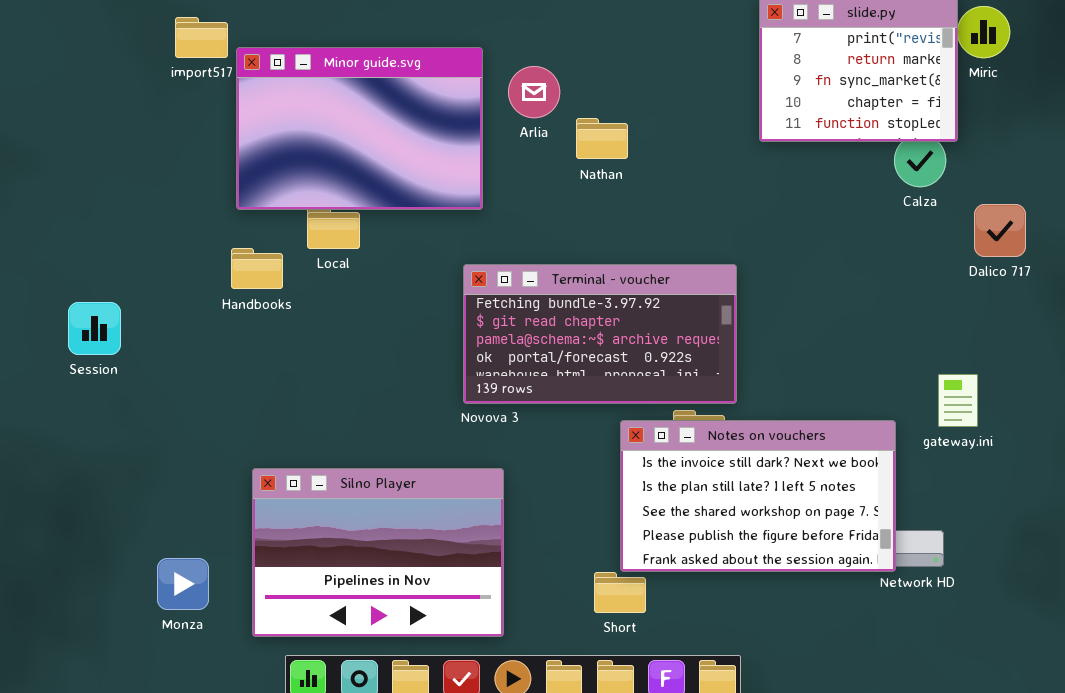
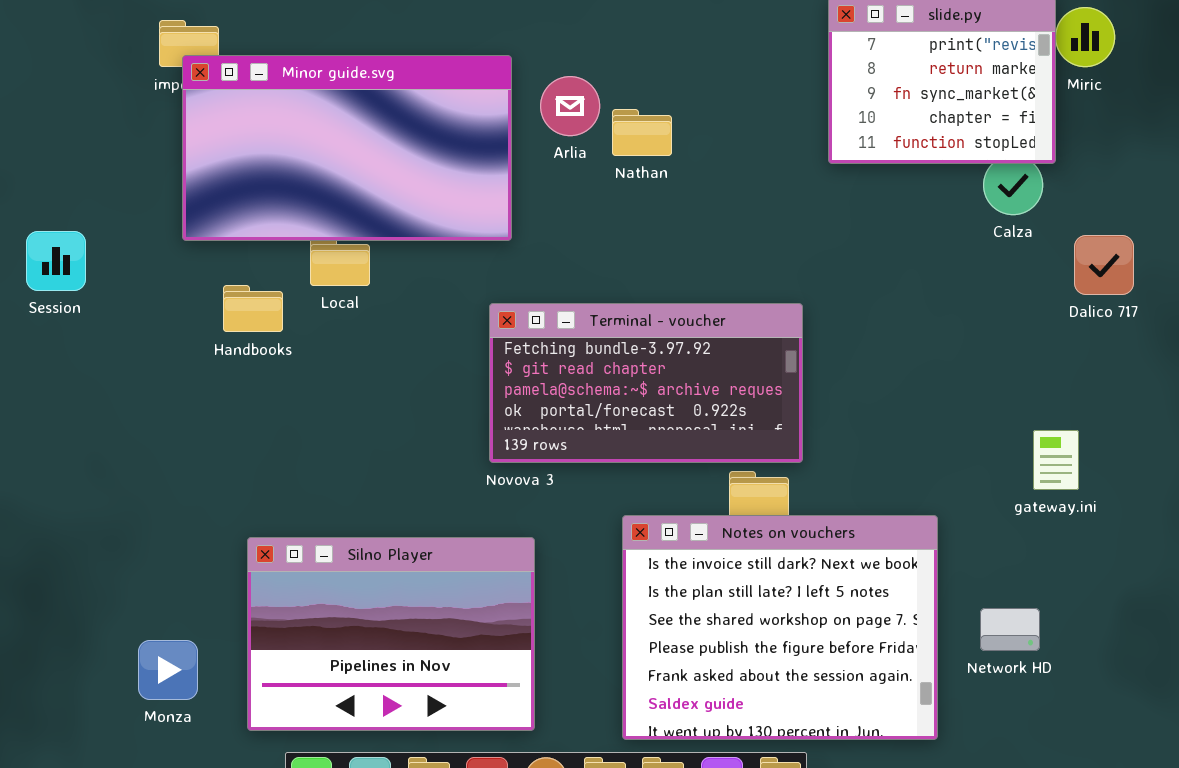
Minor guide.svg: [236,47,483,210] -> [182,55,512,241], resized
Nathan: [576,118,628,159] -> [612,109,672,156], moved
Session: [68,302,121,355] -> [26,231,86,291], moved
Notes on vouchers: [620,420,896,572] -> [622,515,938,740], moved, resized

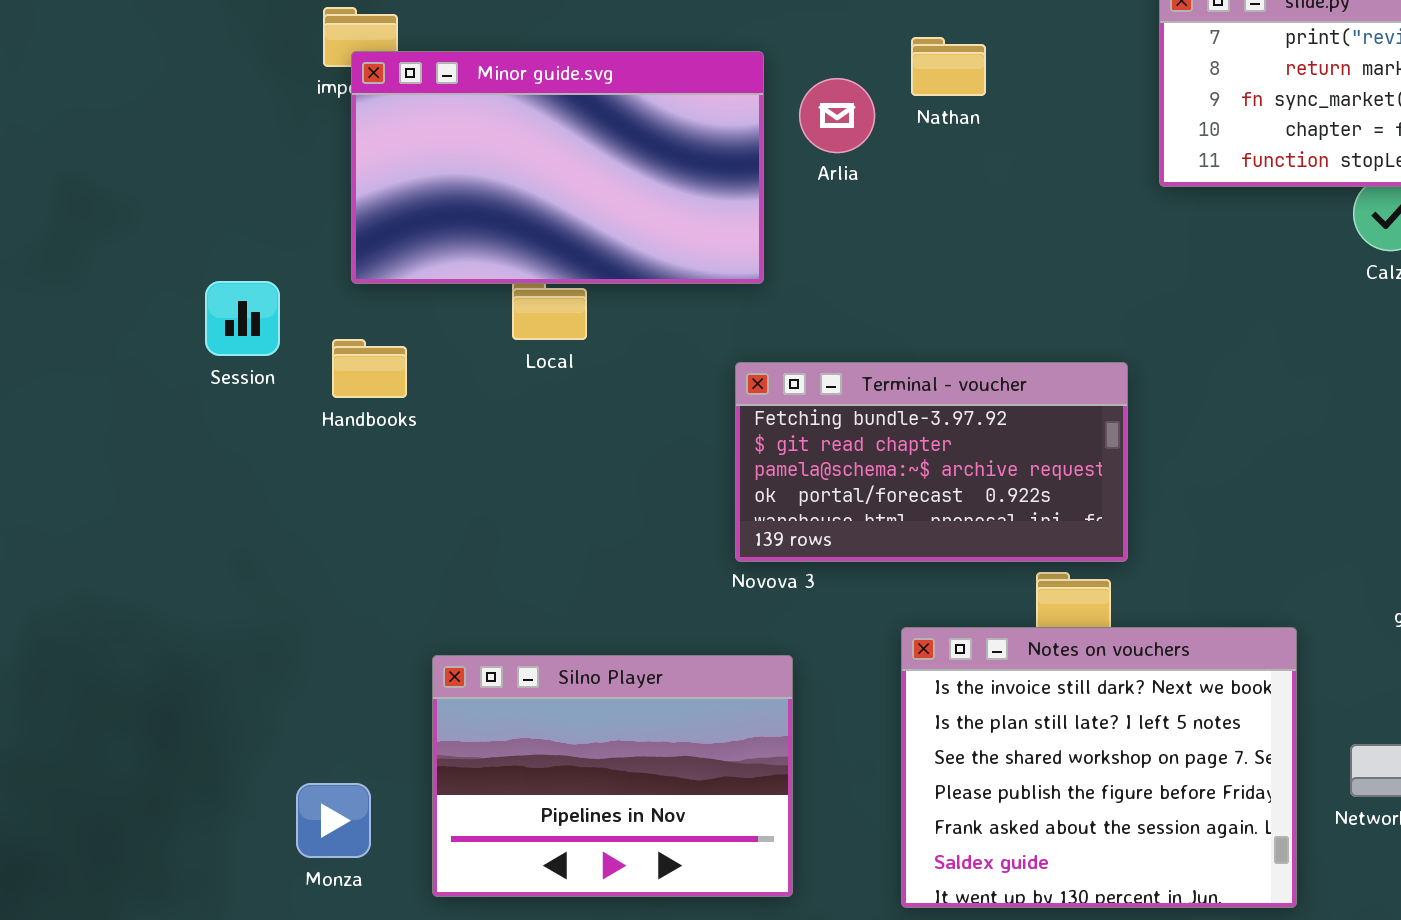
Nathan: [612,109,672,156] -> [911,37,986,96], moved
Session: [26,231,86,291] -> [205,281,280,356], moved
Handbooks: [223,285,283,332] -> [332,339,407,398], moved

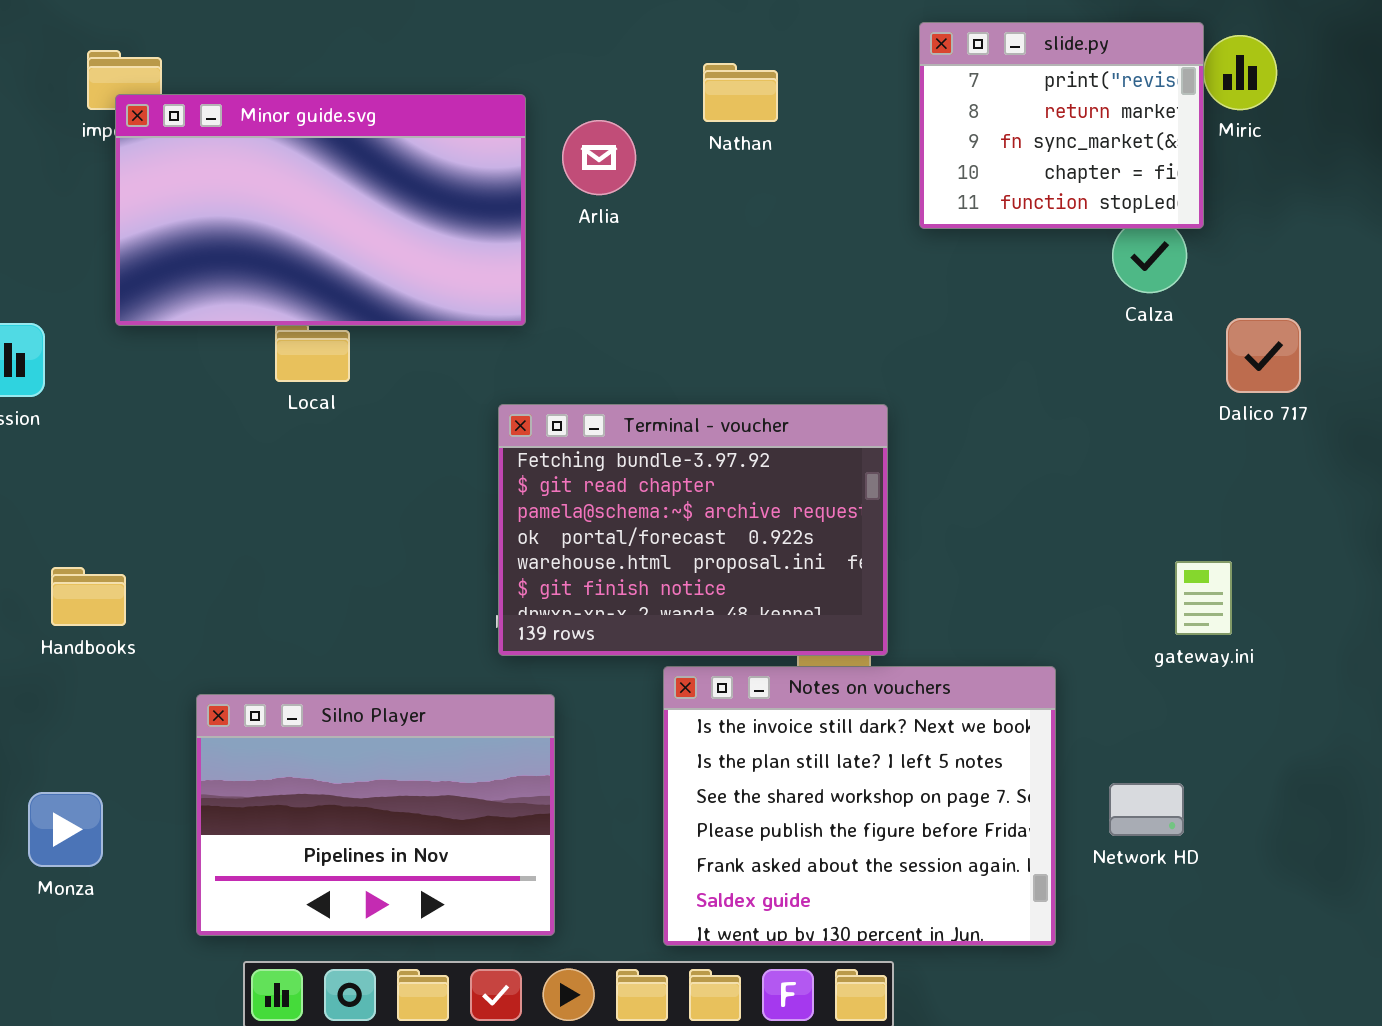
Nathan: [911,37,986,96] -> [703,63,778,122], moved
Handbooks: [332,339,407,398] -> [51,567,126,626], moved
Terminal - voucher: [735,362,1128,562] -> [498,404,888,656], resized
Monza: [296,783,371,858] -> [28,792,103,867], moved

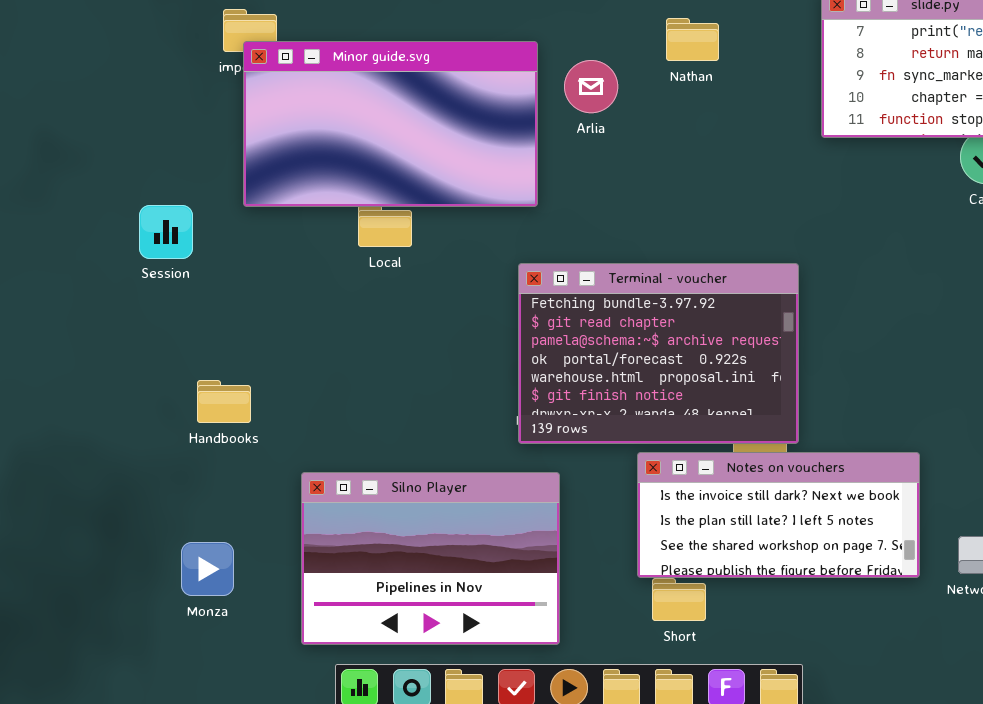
Notes on vouchers: [663,666,1056,946] -> [637,452,920,578], resized

